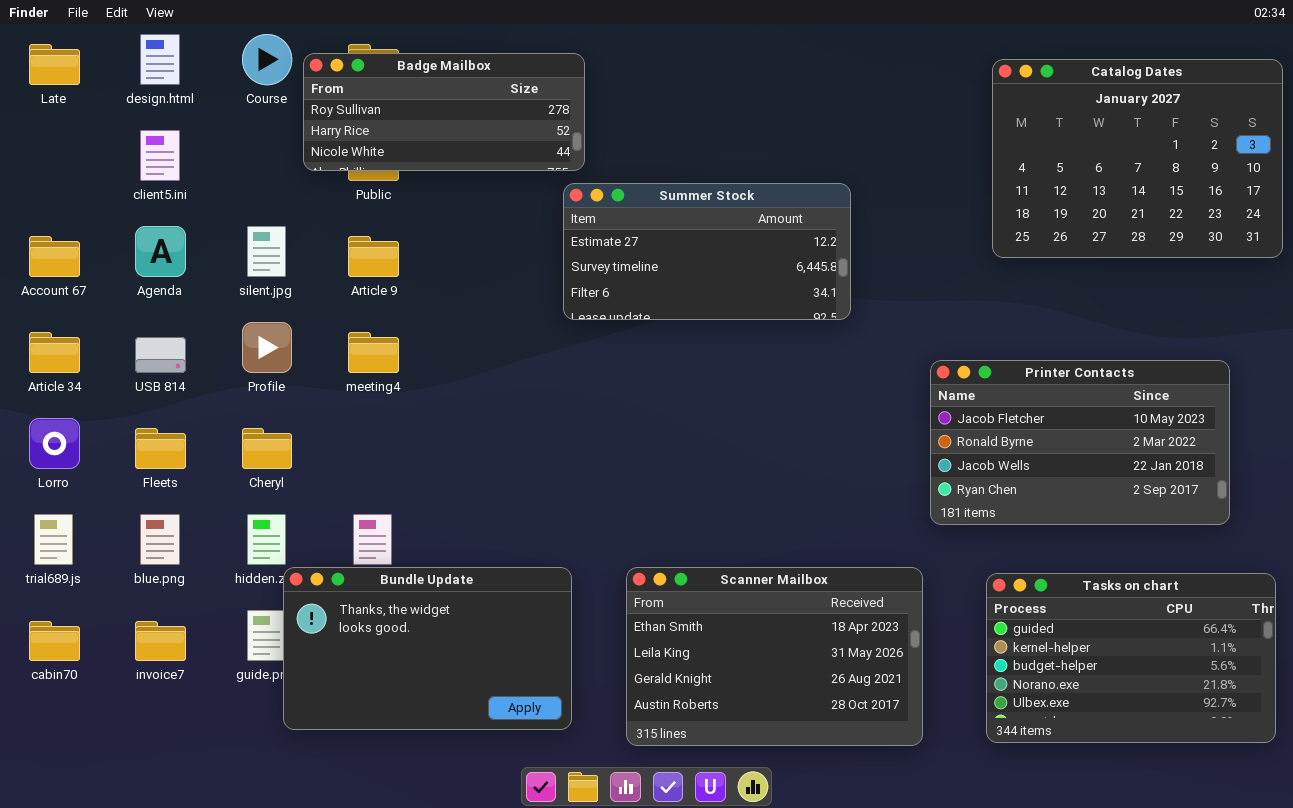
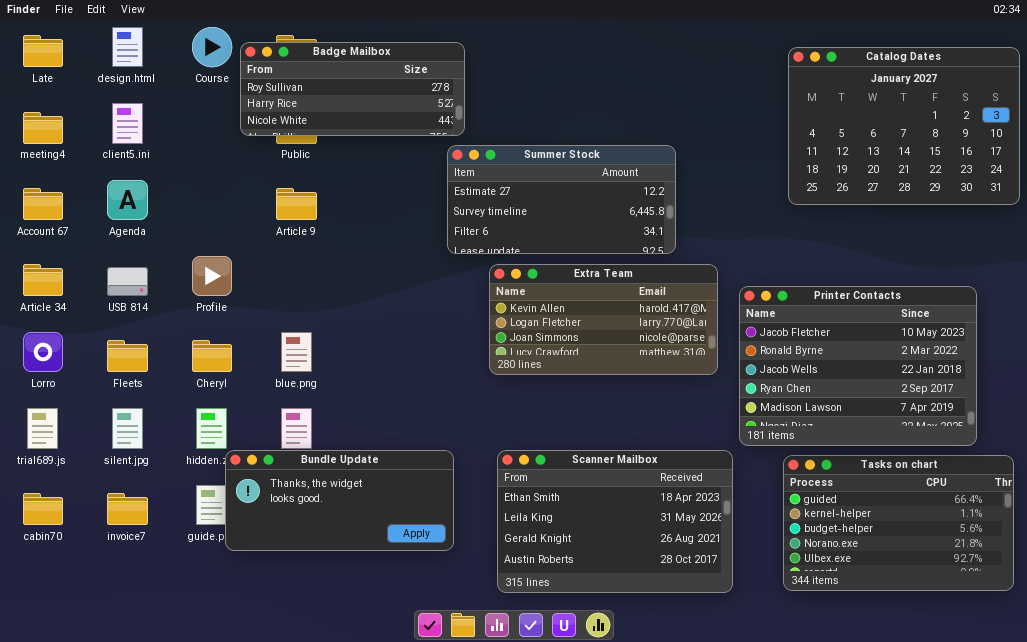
silent.jpg: [247,226,286,277] -> [112,408,143,449], moved
meeting4: [348,332,399,373] -> [23,112,63,144], moved
Extra Team: none -> [489,264,718,375], opened
Printer Contacts: [930,360,1230,525] -> [739,286,977,446], resized
blue.png: [140,514,180,565] -> [281,332,312,372], moved
Bundle Update: [283,567,572,730] -> [225,450,454,551], resized

